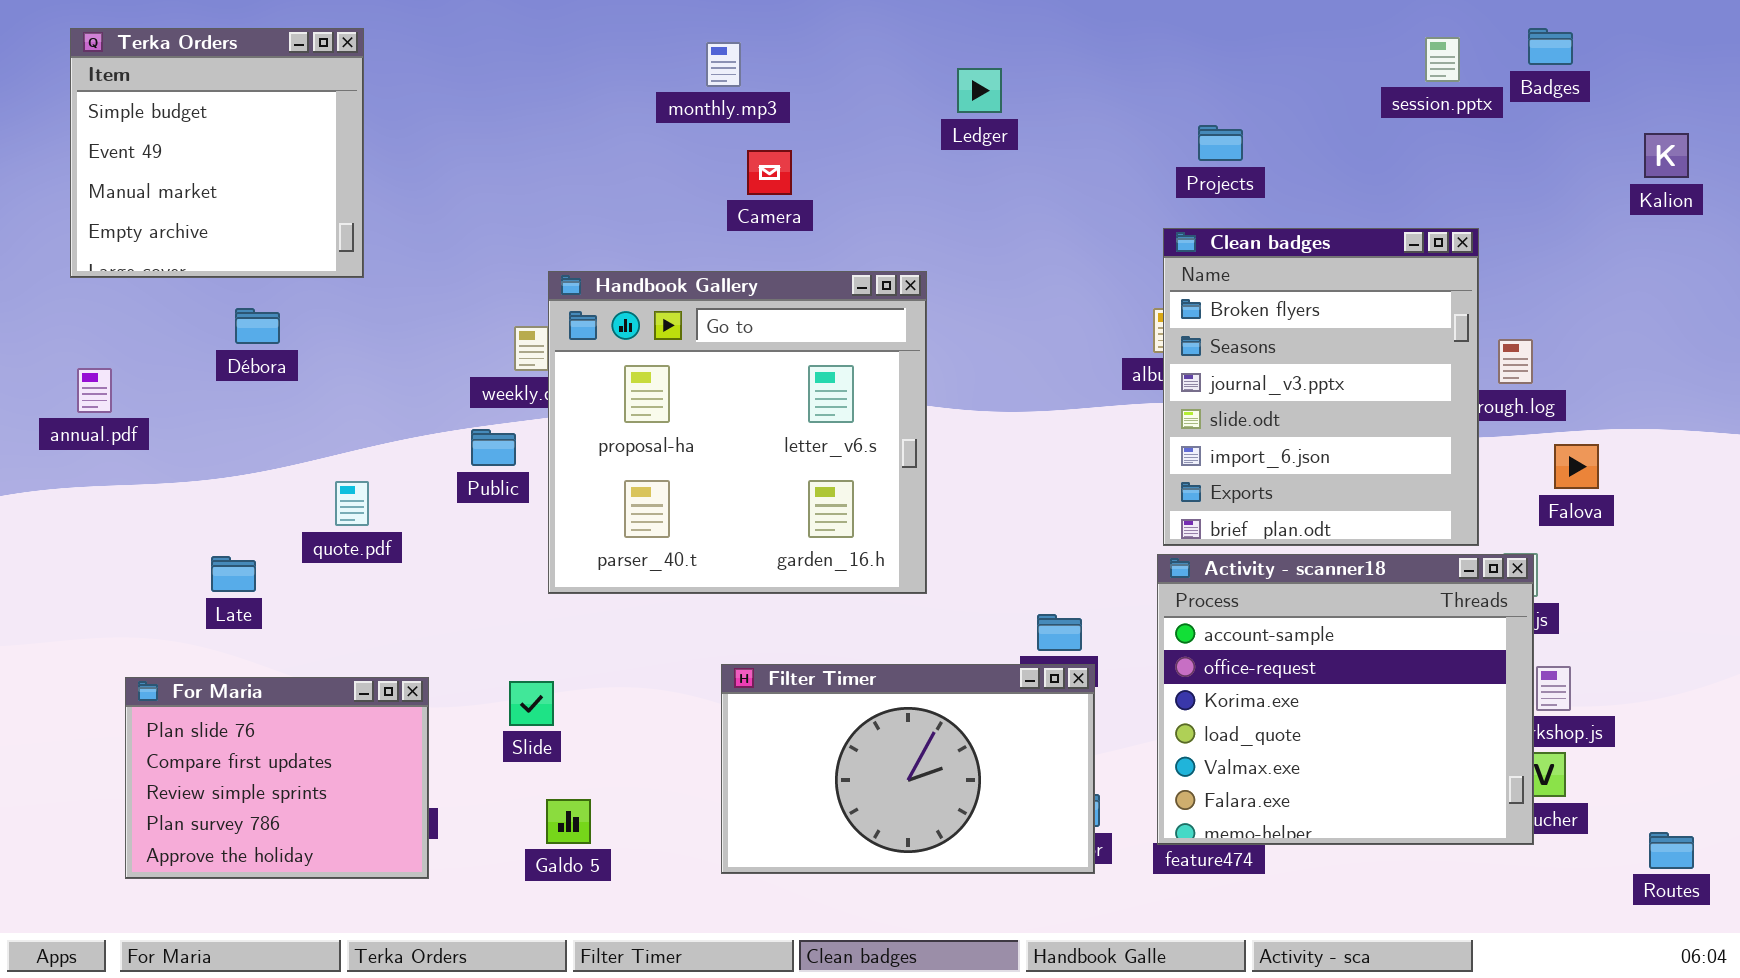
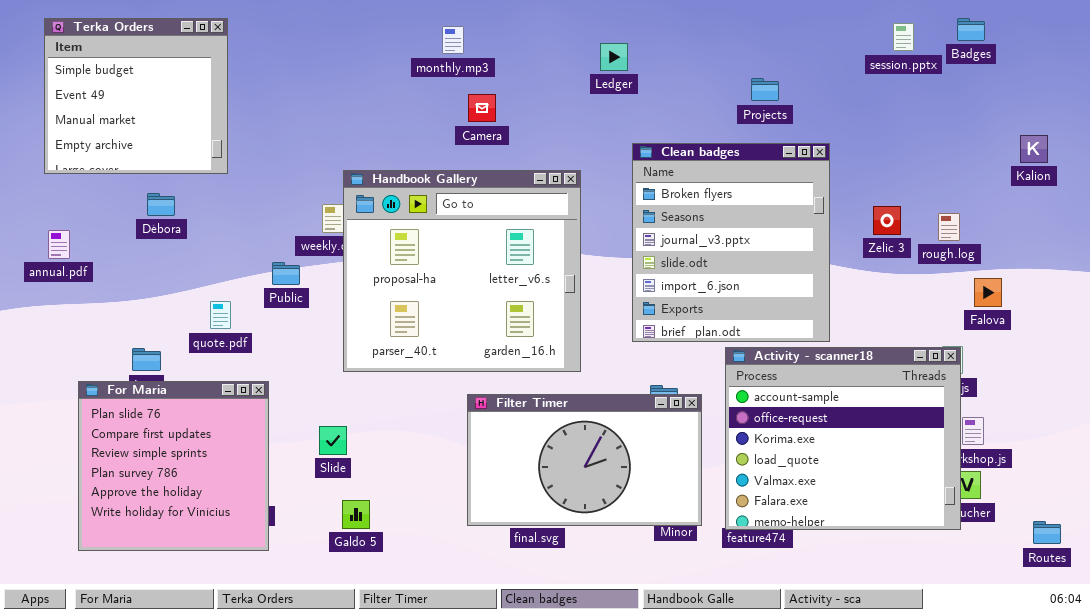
Kalion: [1644,133,1689,178] -> [1020,135,1048,163], moved
Clean badges: [1163,228,1479,546] -> [632,143,830,342], moved
Public: [471,429,516,466] -> [272,262,300,285], moved
Filter Timer: [721,664,1095,874] -> [467,394,702,526], moved
For Maria: [125,677,429,879] -> [78,381,269,551], resized

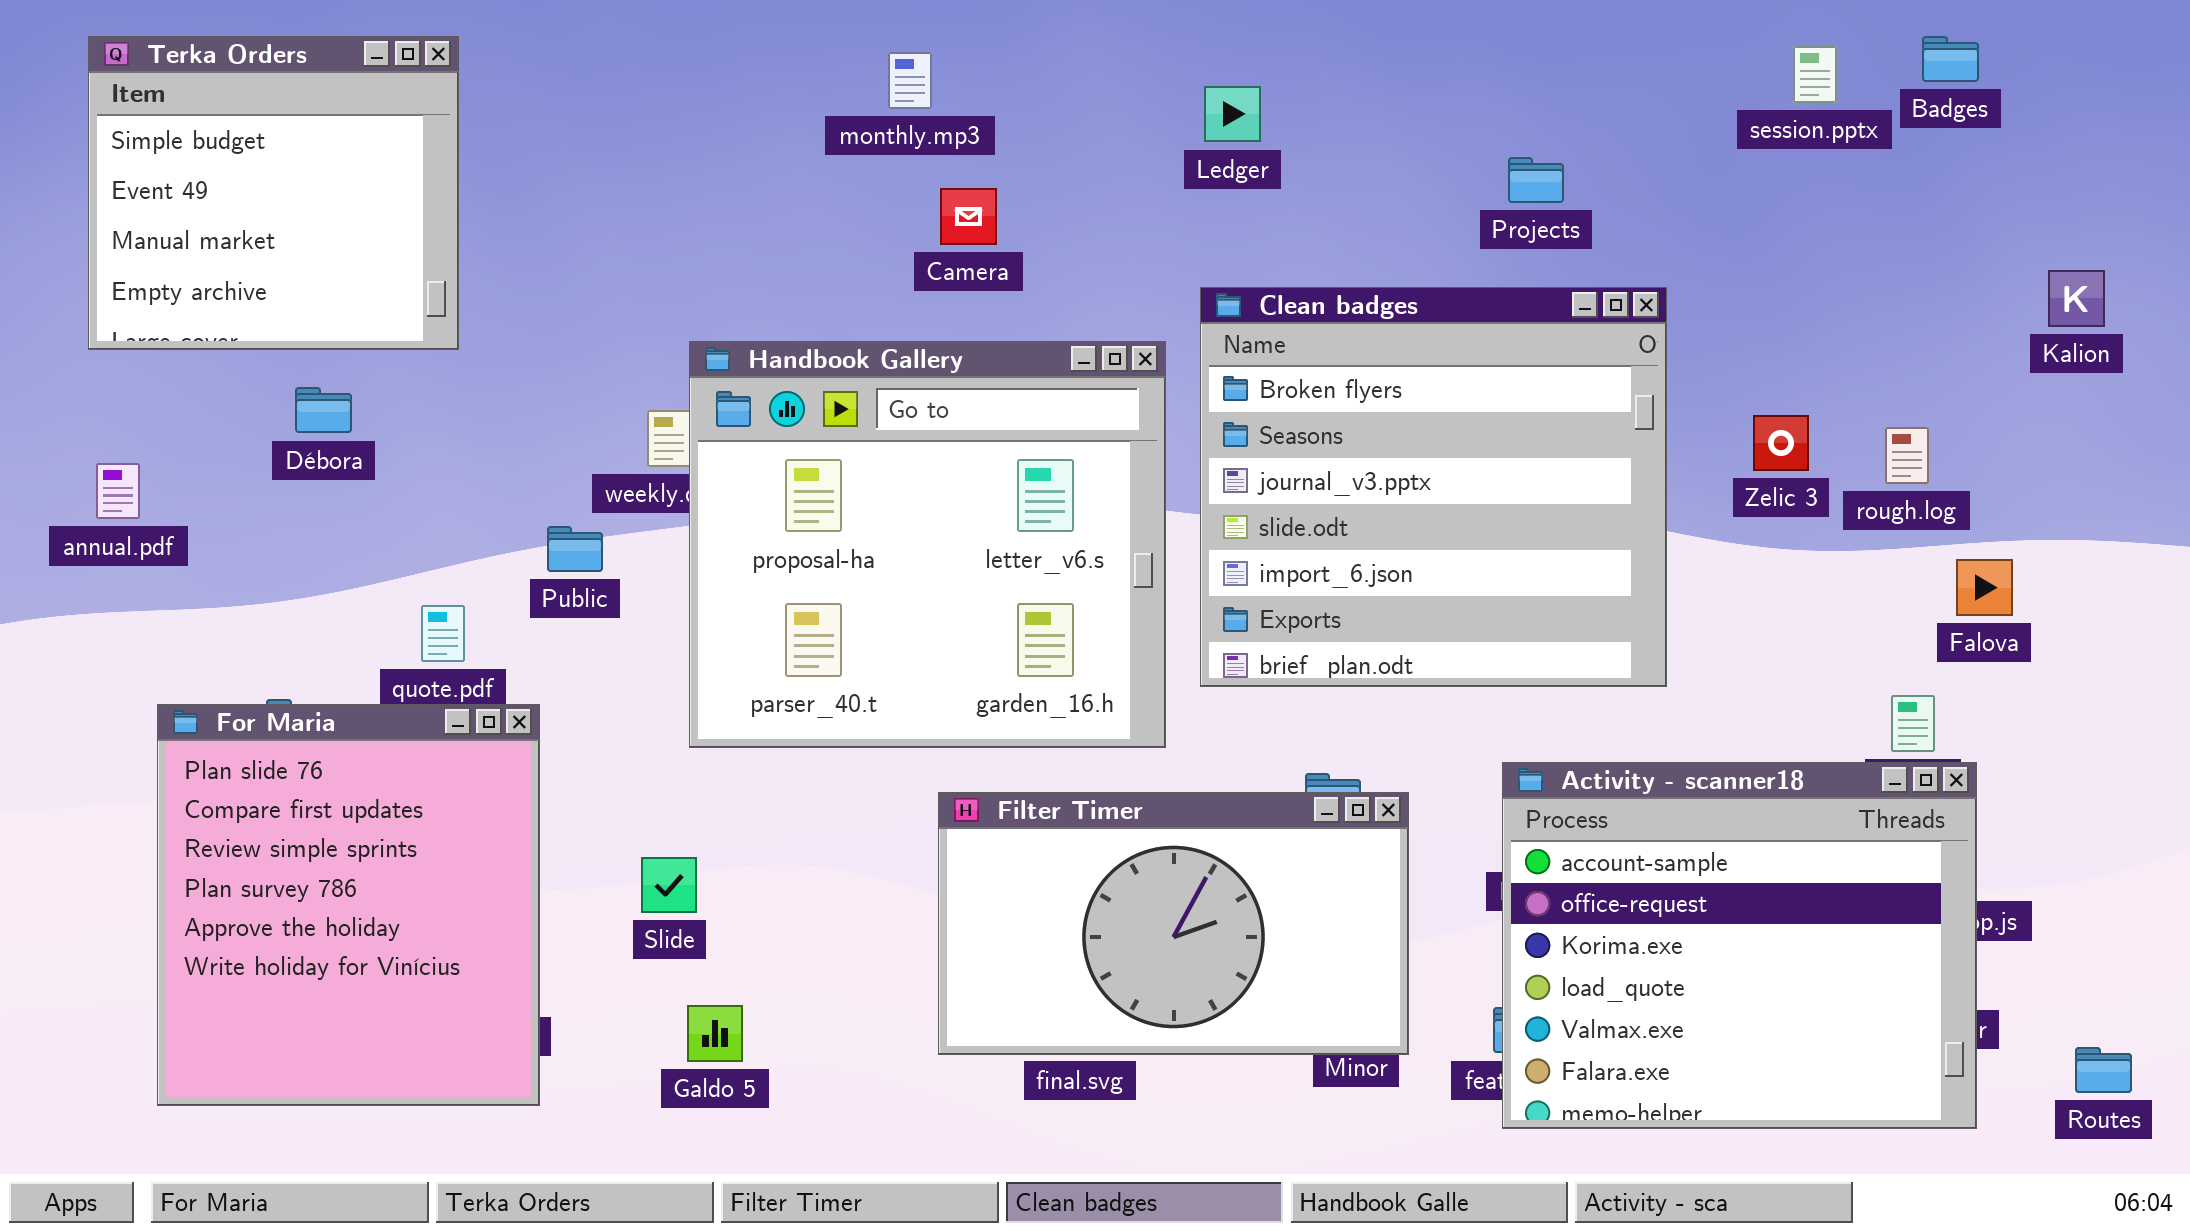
Clean badges: [632,143,830,342] -> [1200,287,1667,687], resized
Activity - scanner18: [725,347,961,530] -> [1502,762,1977,1129], moved
For Maria: [78,381,269,551] -> [157,704,540,1106], resized

